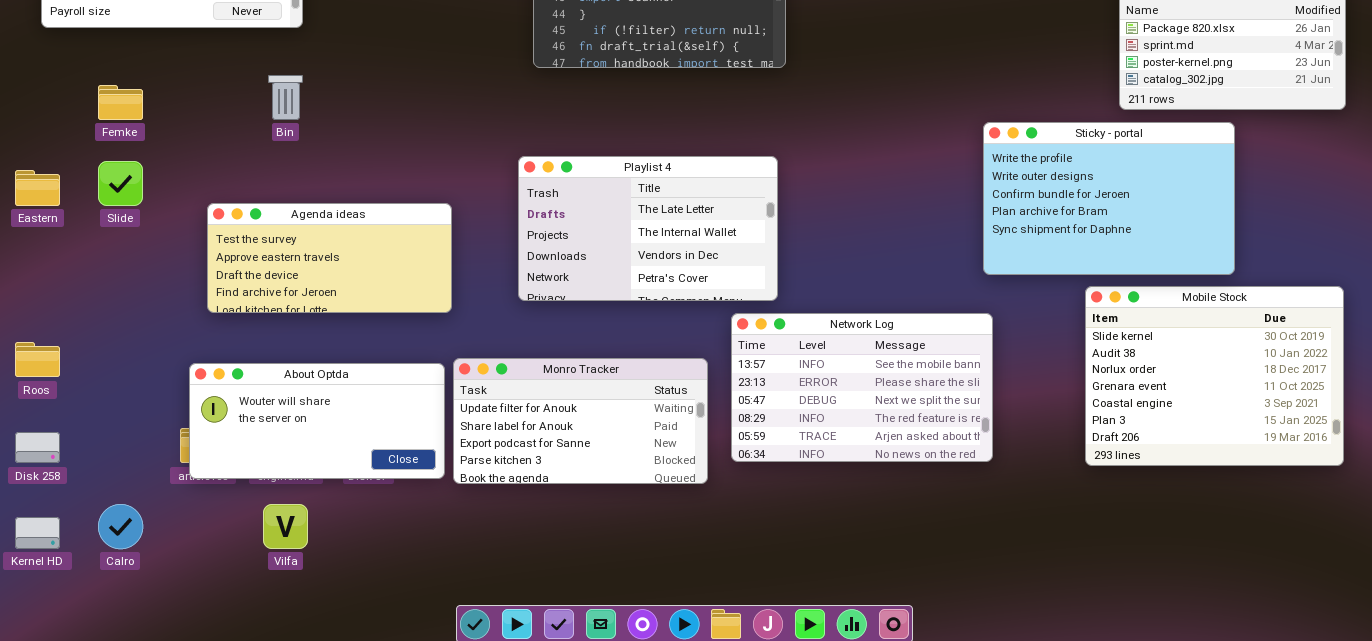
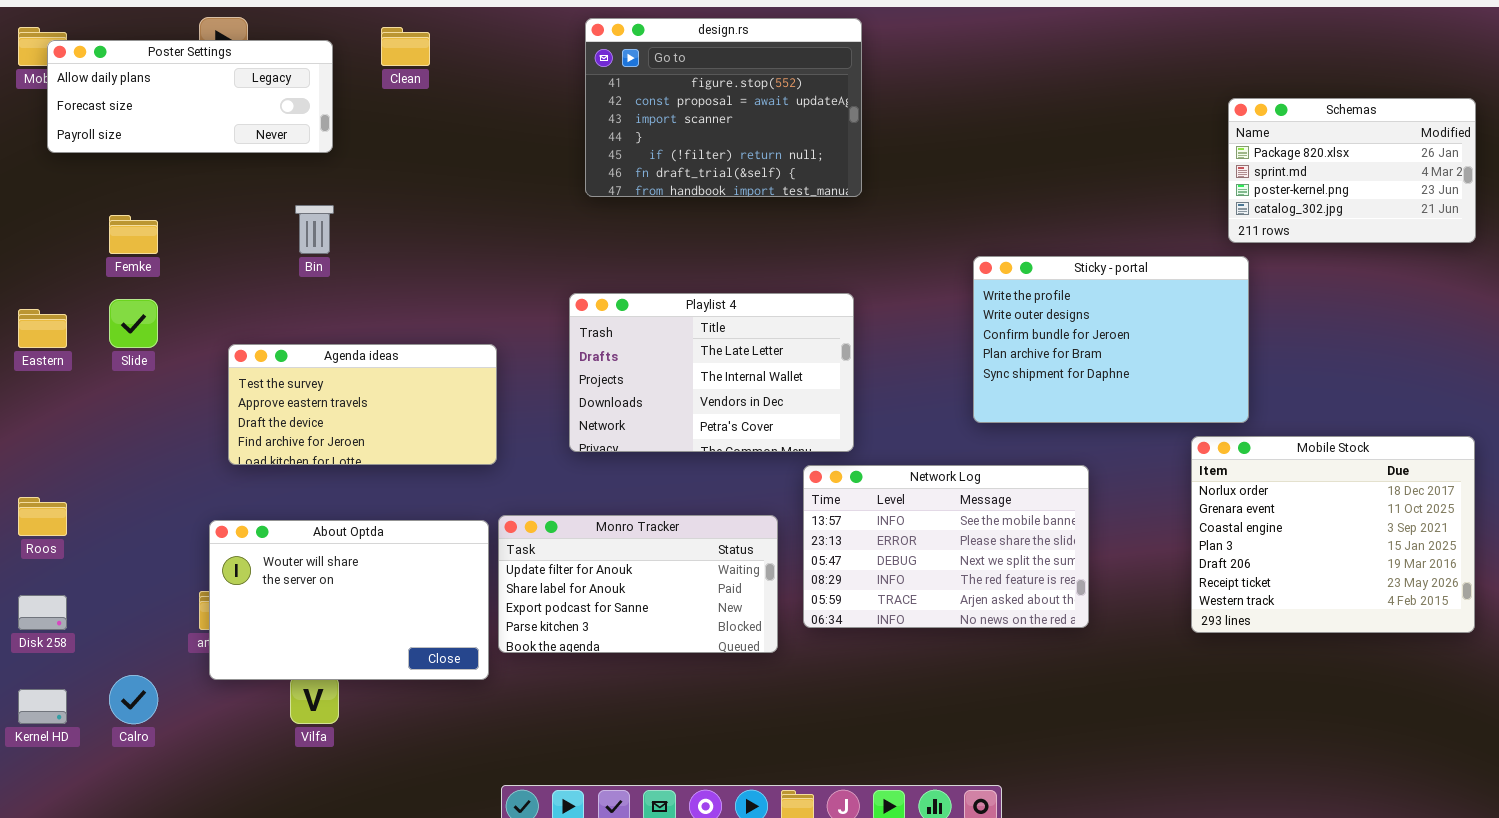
Sticky - portal: [983,122,1235,275] -> [973,256,1249,423], moved
Mobile Stock: [1085,286,1344,466] -> [1191,436,1475,633], scrolled down 2 rows
About Optda: [189,363,445,479] -> [209,520,489,680], resized

